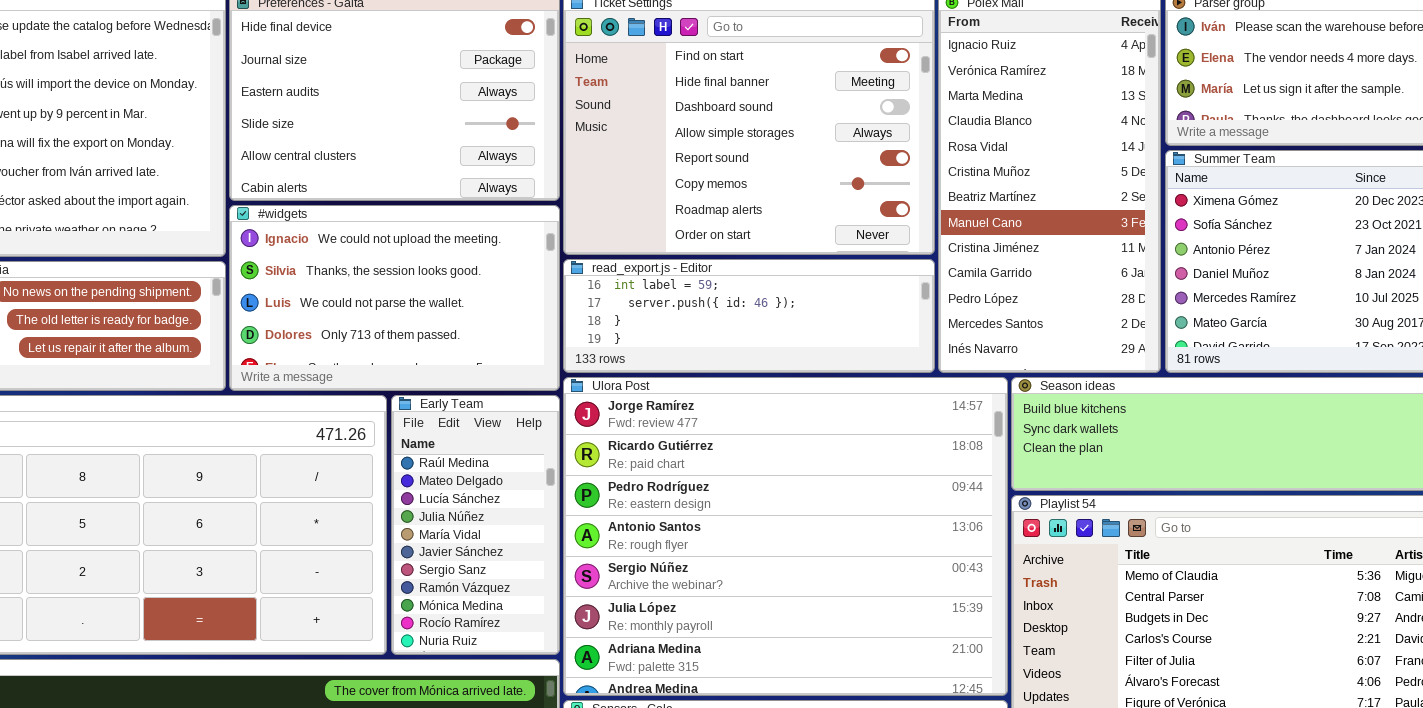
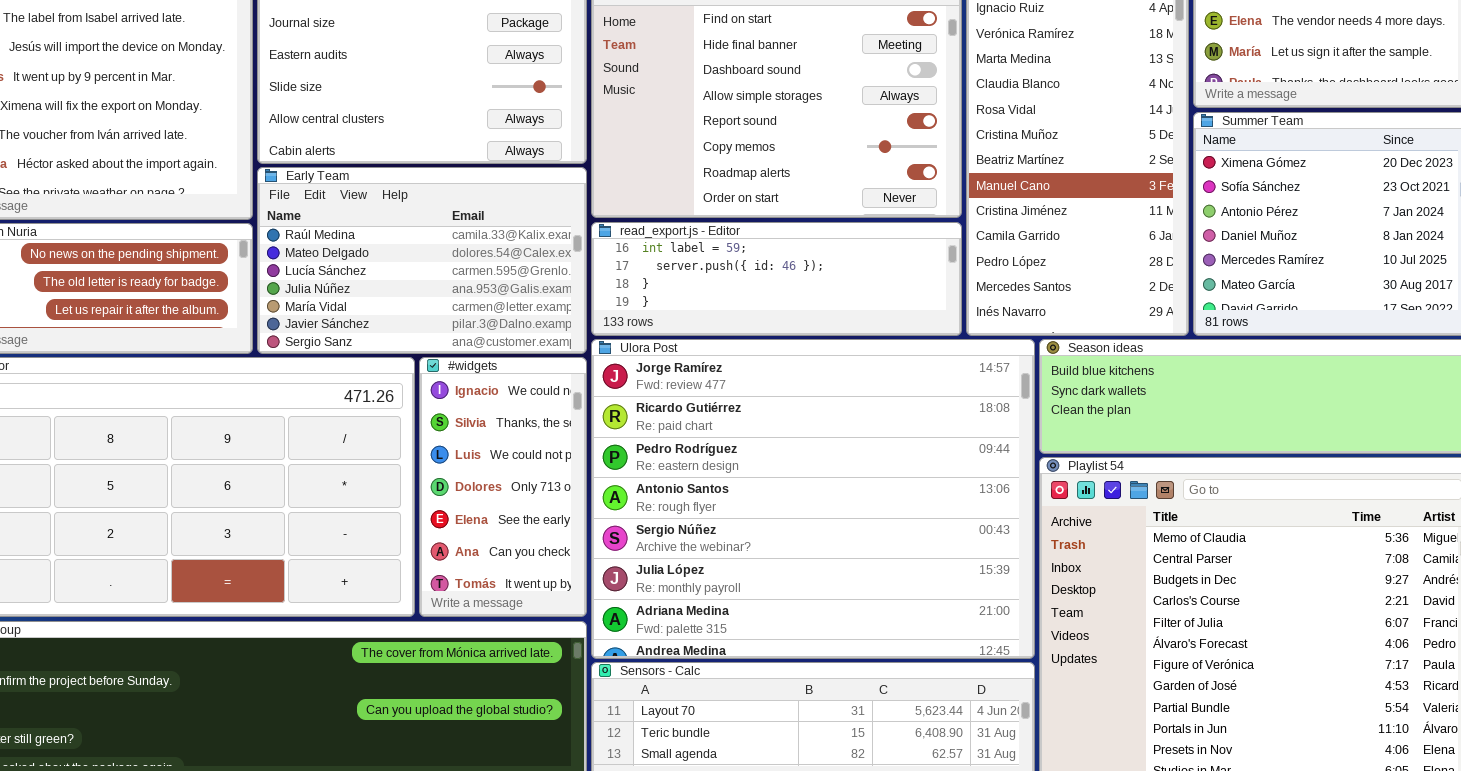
#widgets: [229,205,560,391] -> [419,357,587,617], moved, resized
Early Team: [391,395,560,655] -> [257,167,587,354], moved, resized

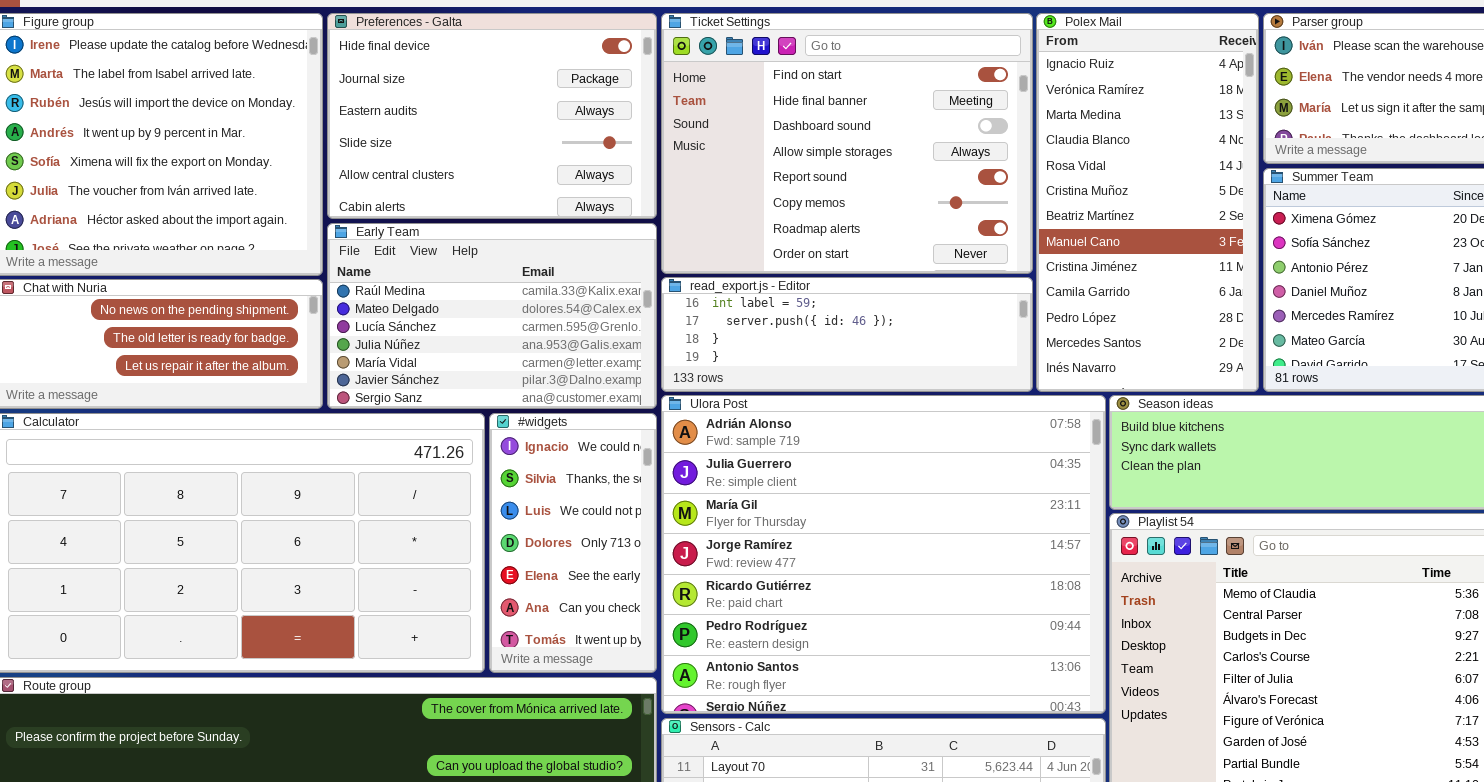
Ulora Post: [591,339,1035,659] -> [661,395,1106,714], scrolled up 3 rows

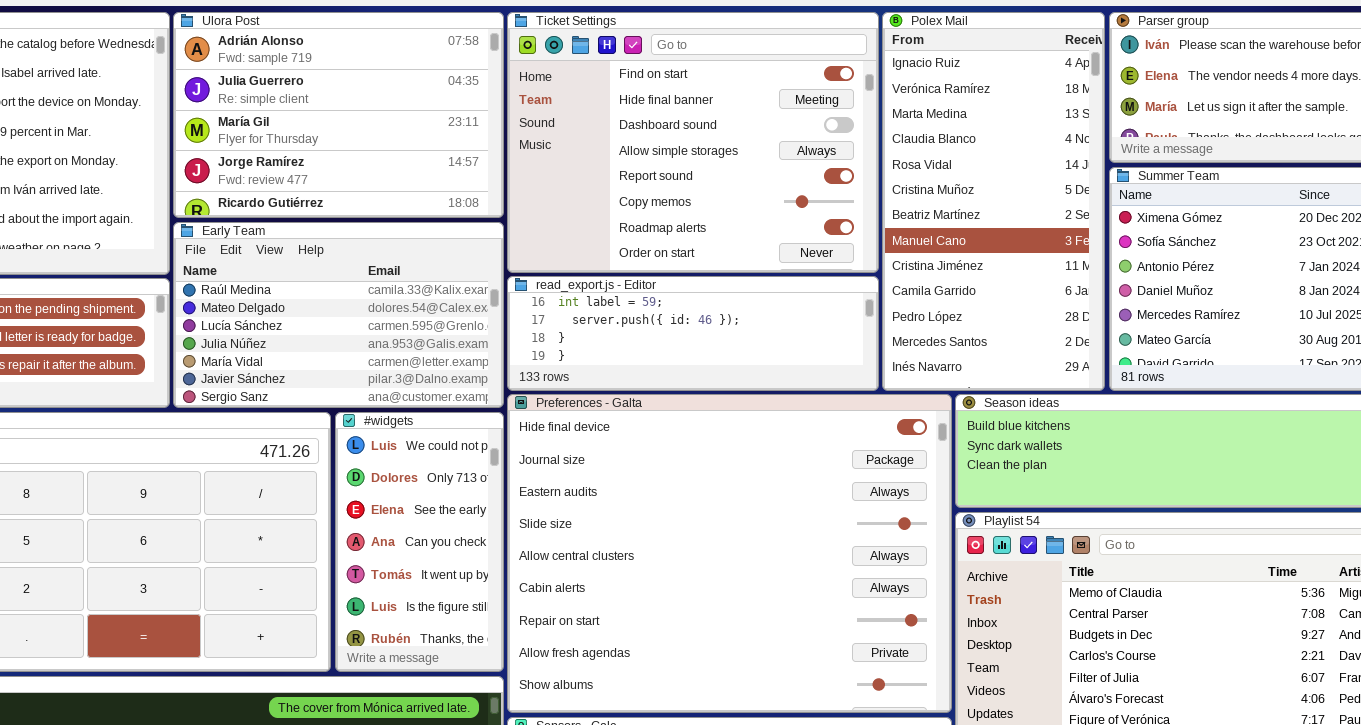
Preferences - Galta: [327,13,657,219] -> [507,394,952,713], moved, resized
Ulora Post: [661,395,1106,714] -> [173,12,504,218], moved, resized
#widgets: [489,413,657,673] -> [335,412,504,672], scrolled down 2 rows

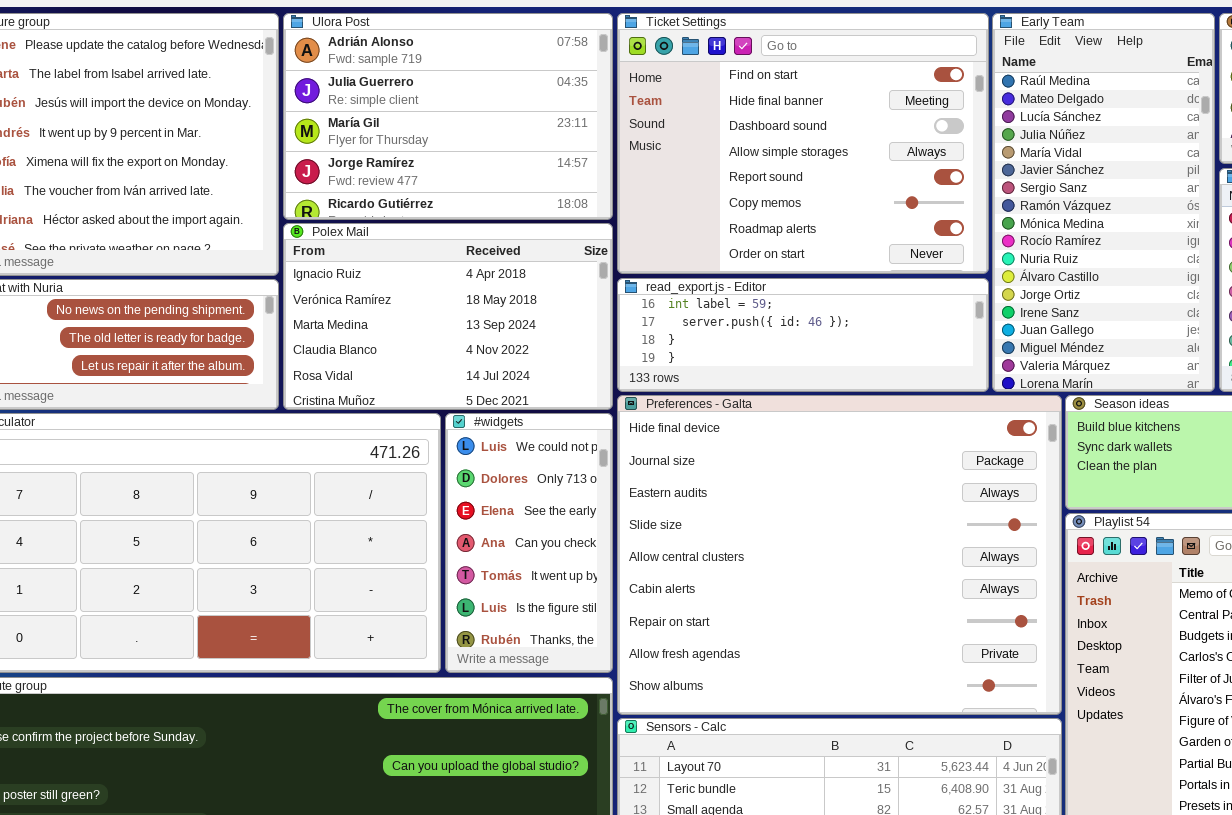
Polex Mail: [882,12,1105,391] -> [283,223,613,410], moved, resized
Early Team: [173,222,504,408] -> [992,13,1215,392], moved, resized

